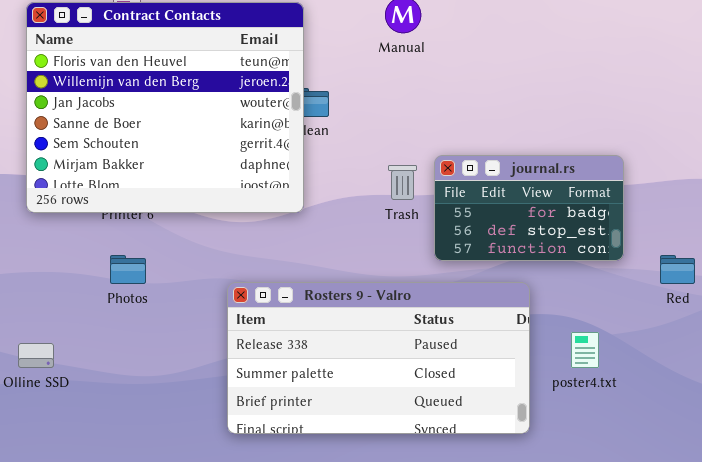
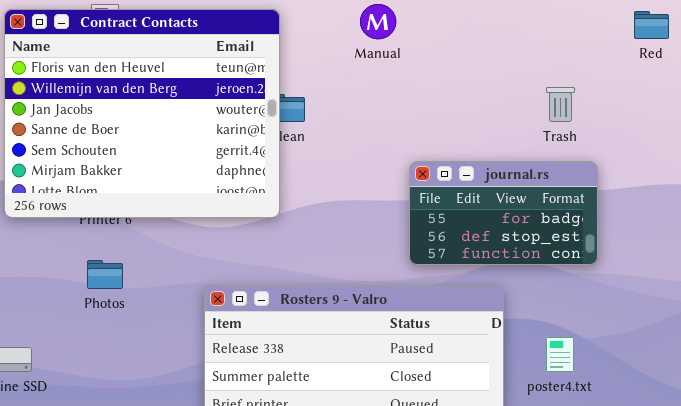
Trash: [388,165,417,200] -> [546,87,575,122], moved
Red: [660,255,695,284] -> [634,11,669,39], moved

